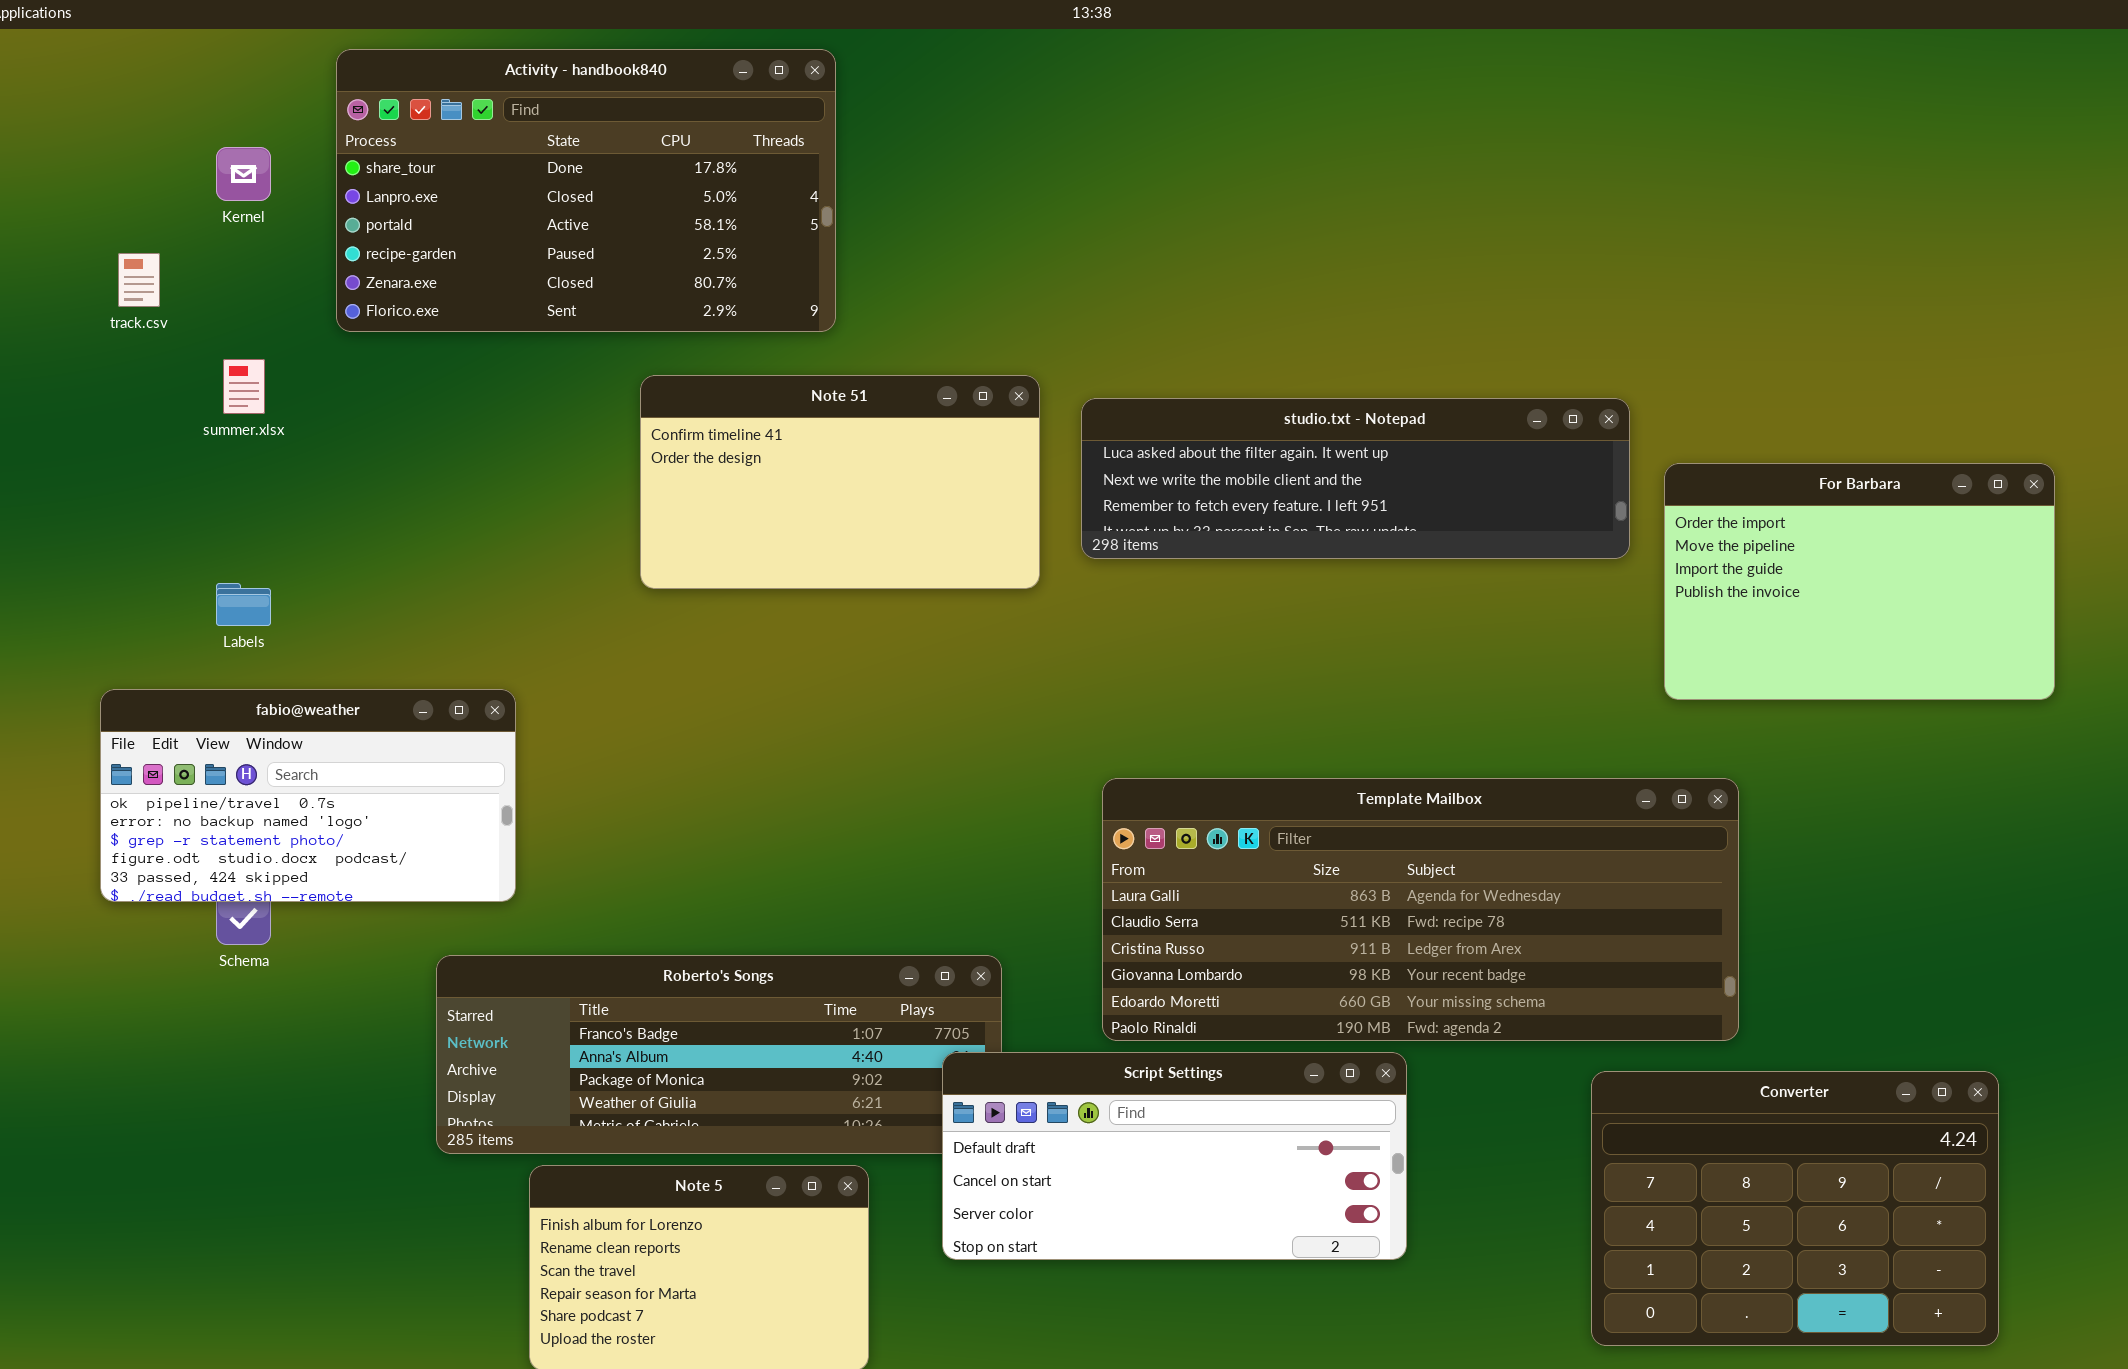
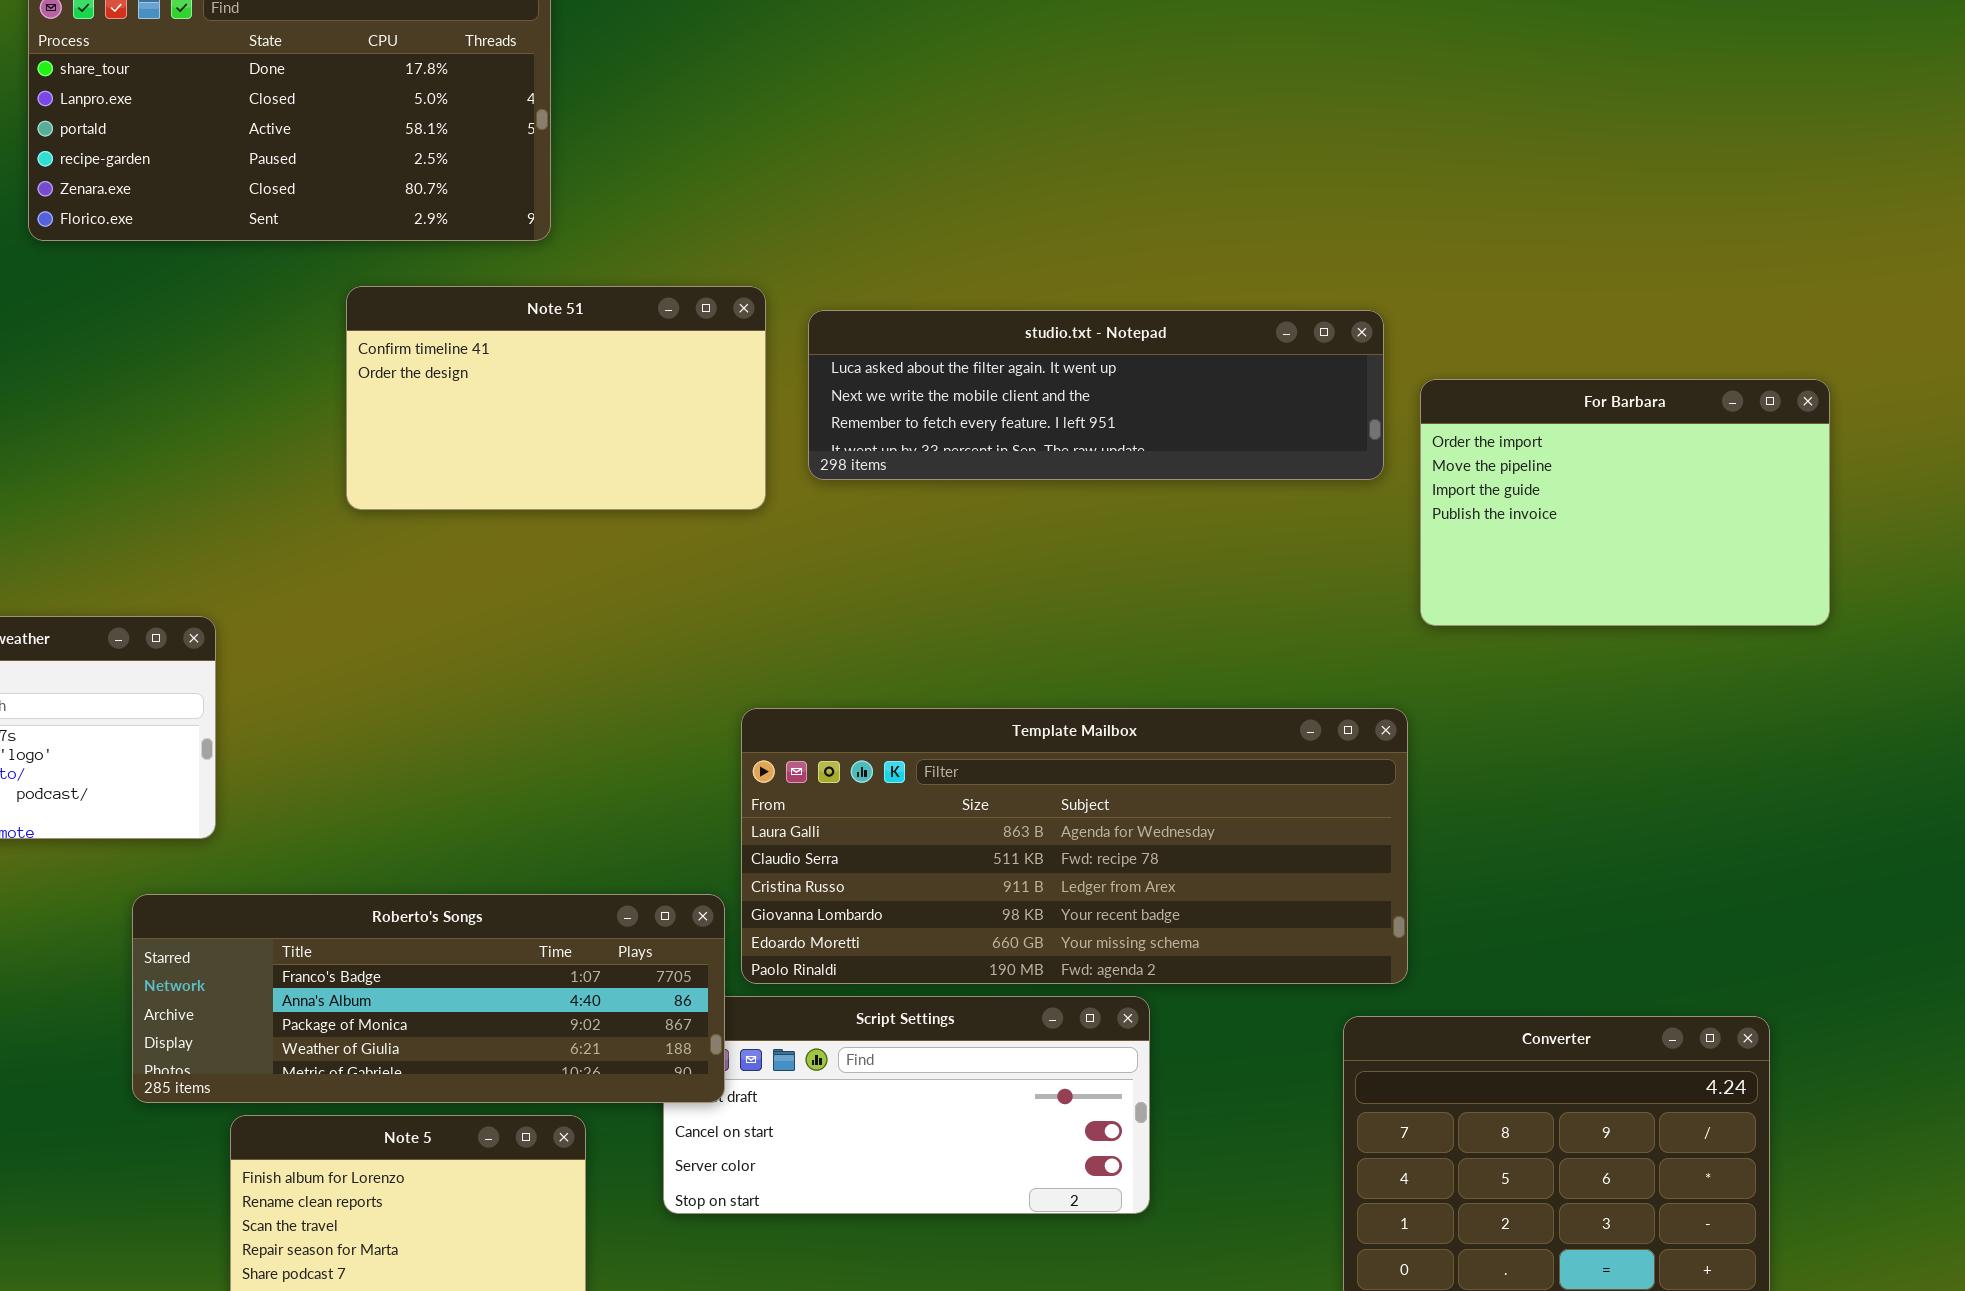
Template Mailbox: [1102,778,1739,1041] -> [741,708,1408,984], moved
Roberto's Songs: [436,955,1002,1154] -> [132,894,725,1103], raised

